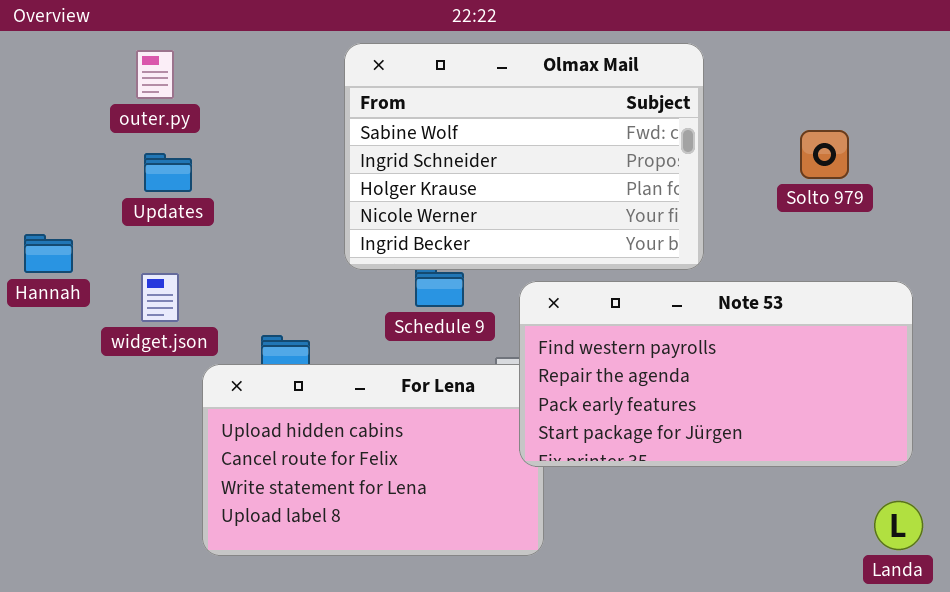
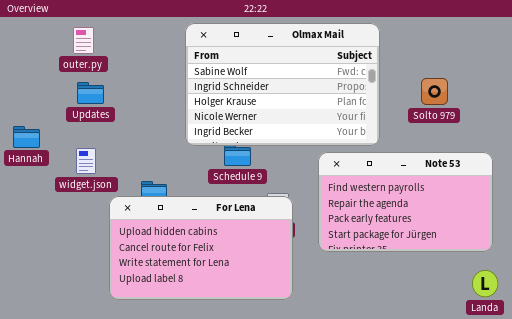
Solto 979: [800,130,849,179] -> [421,78,448,105], moved
Note 53: [519,281,913,467] -> [318,152,493,252], resized

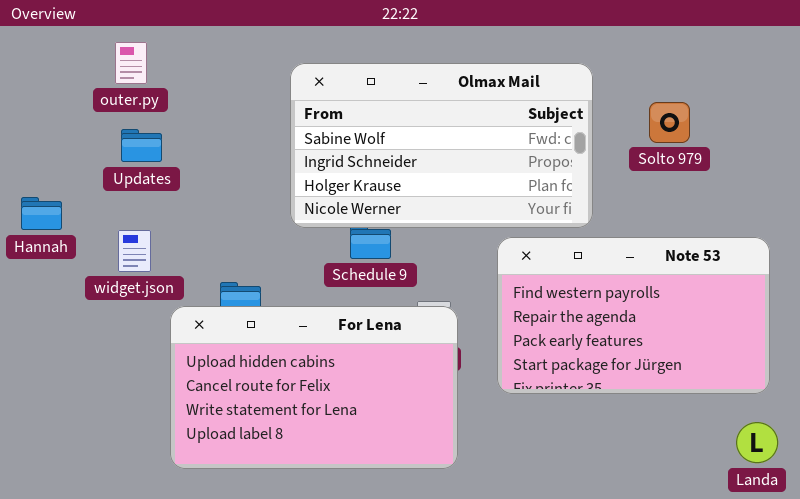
Olmax Mail: [185,23,380,146] -> [290,63,593,228], resized
Solto 979: [421,78,448,105] -> [649,102,690,143], moved

